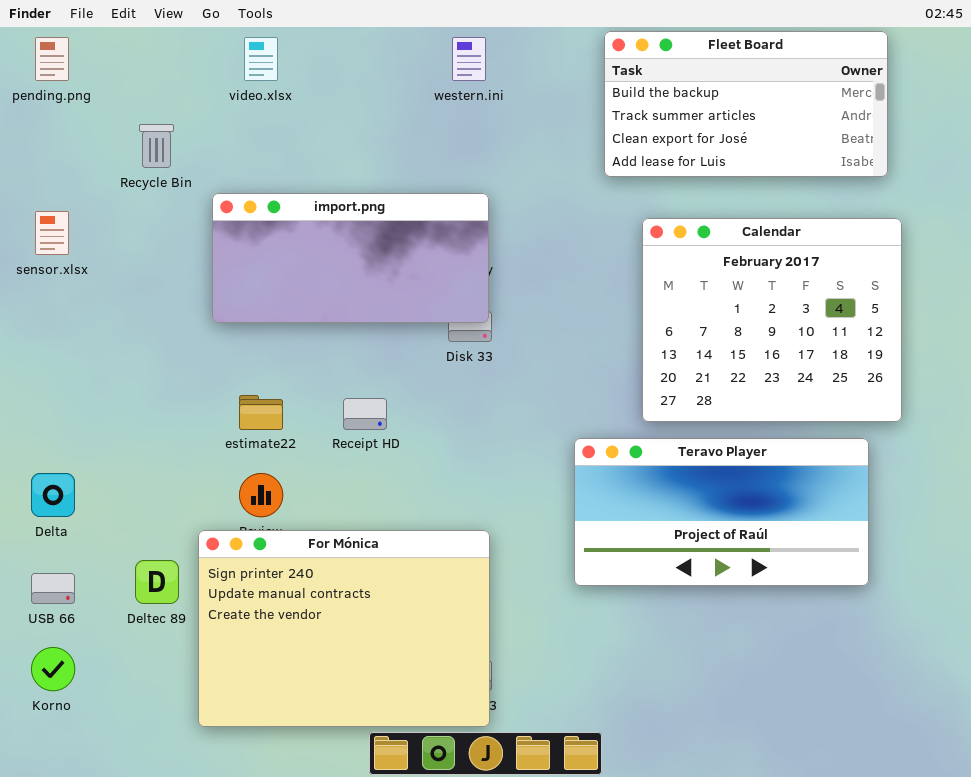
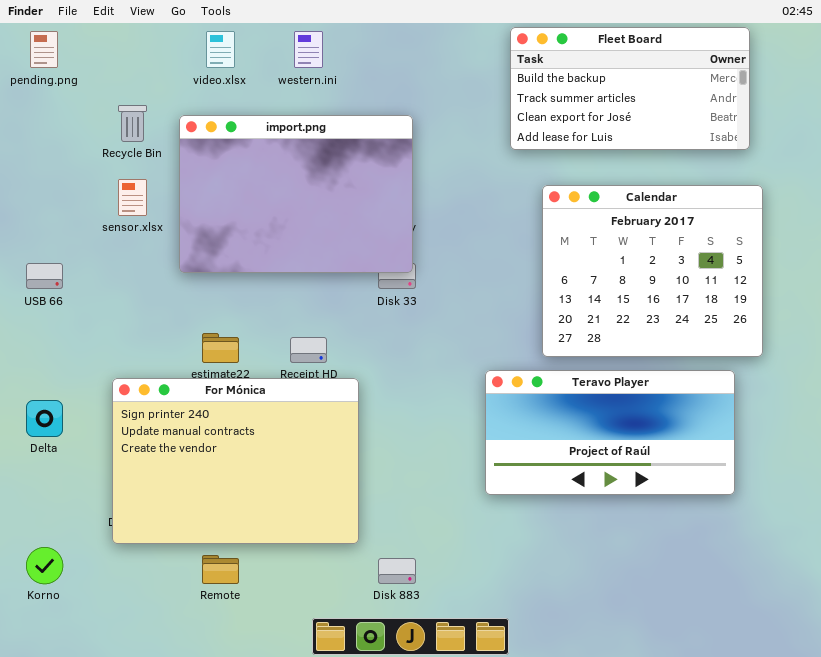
western.ini: [452,37,486,81] -> [294,31,323,68], moved
import.png: [212,193,489,323] -> [179,115,413,273], resized
sensor.xlsx: [35,211,69,255] -> [118,179,147,216], moved
For Mónica: [198,530,490,727] -> [112,378,359,544], moved
USB 66: [31,573,75,604] -> [26,263,63,289], moved

